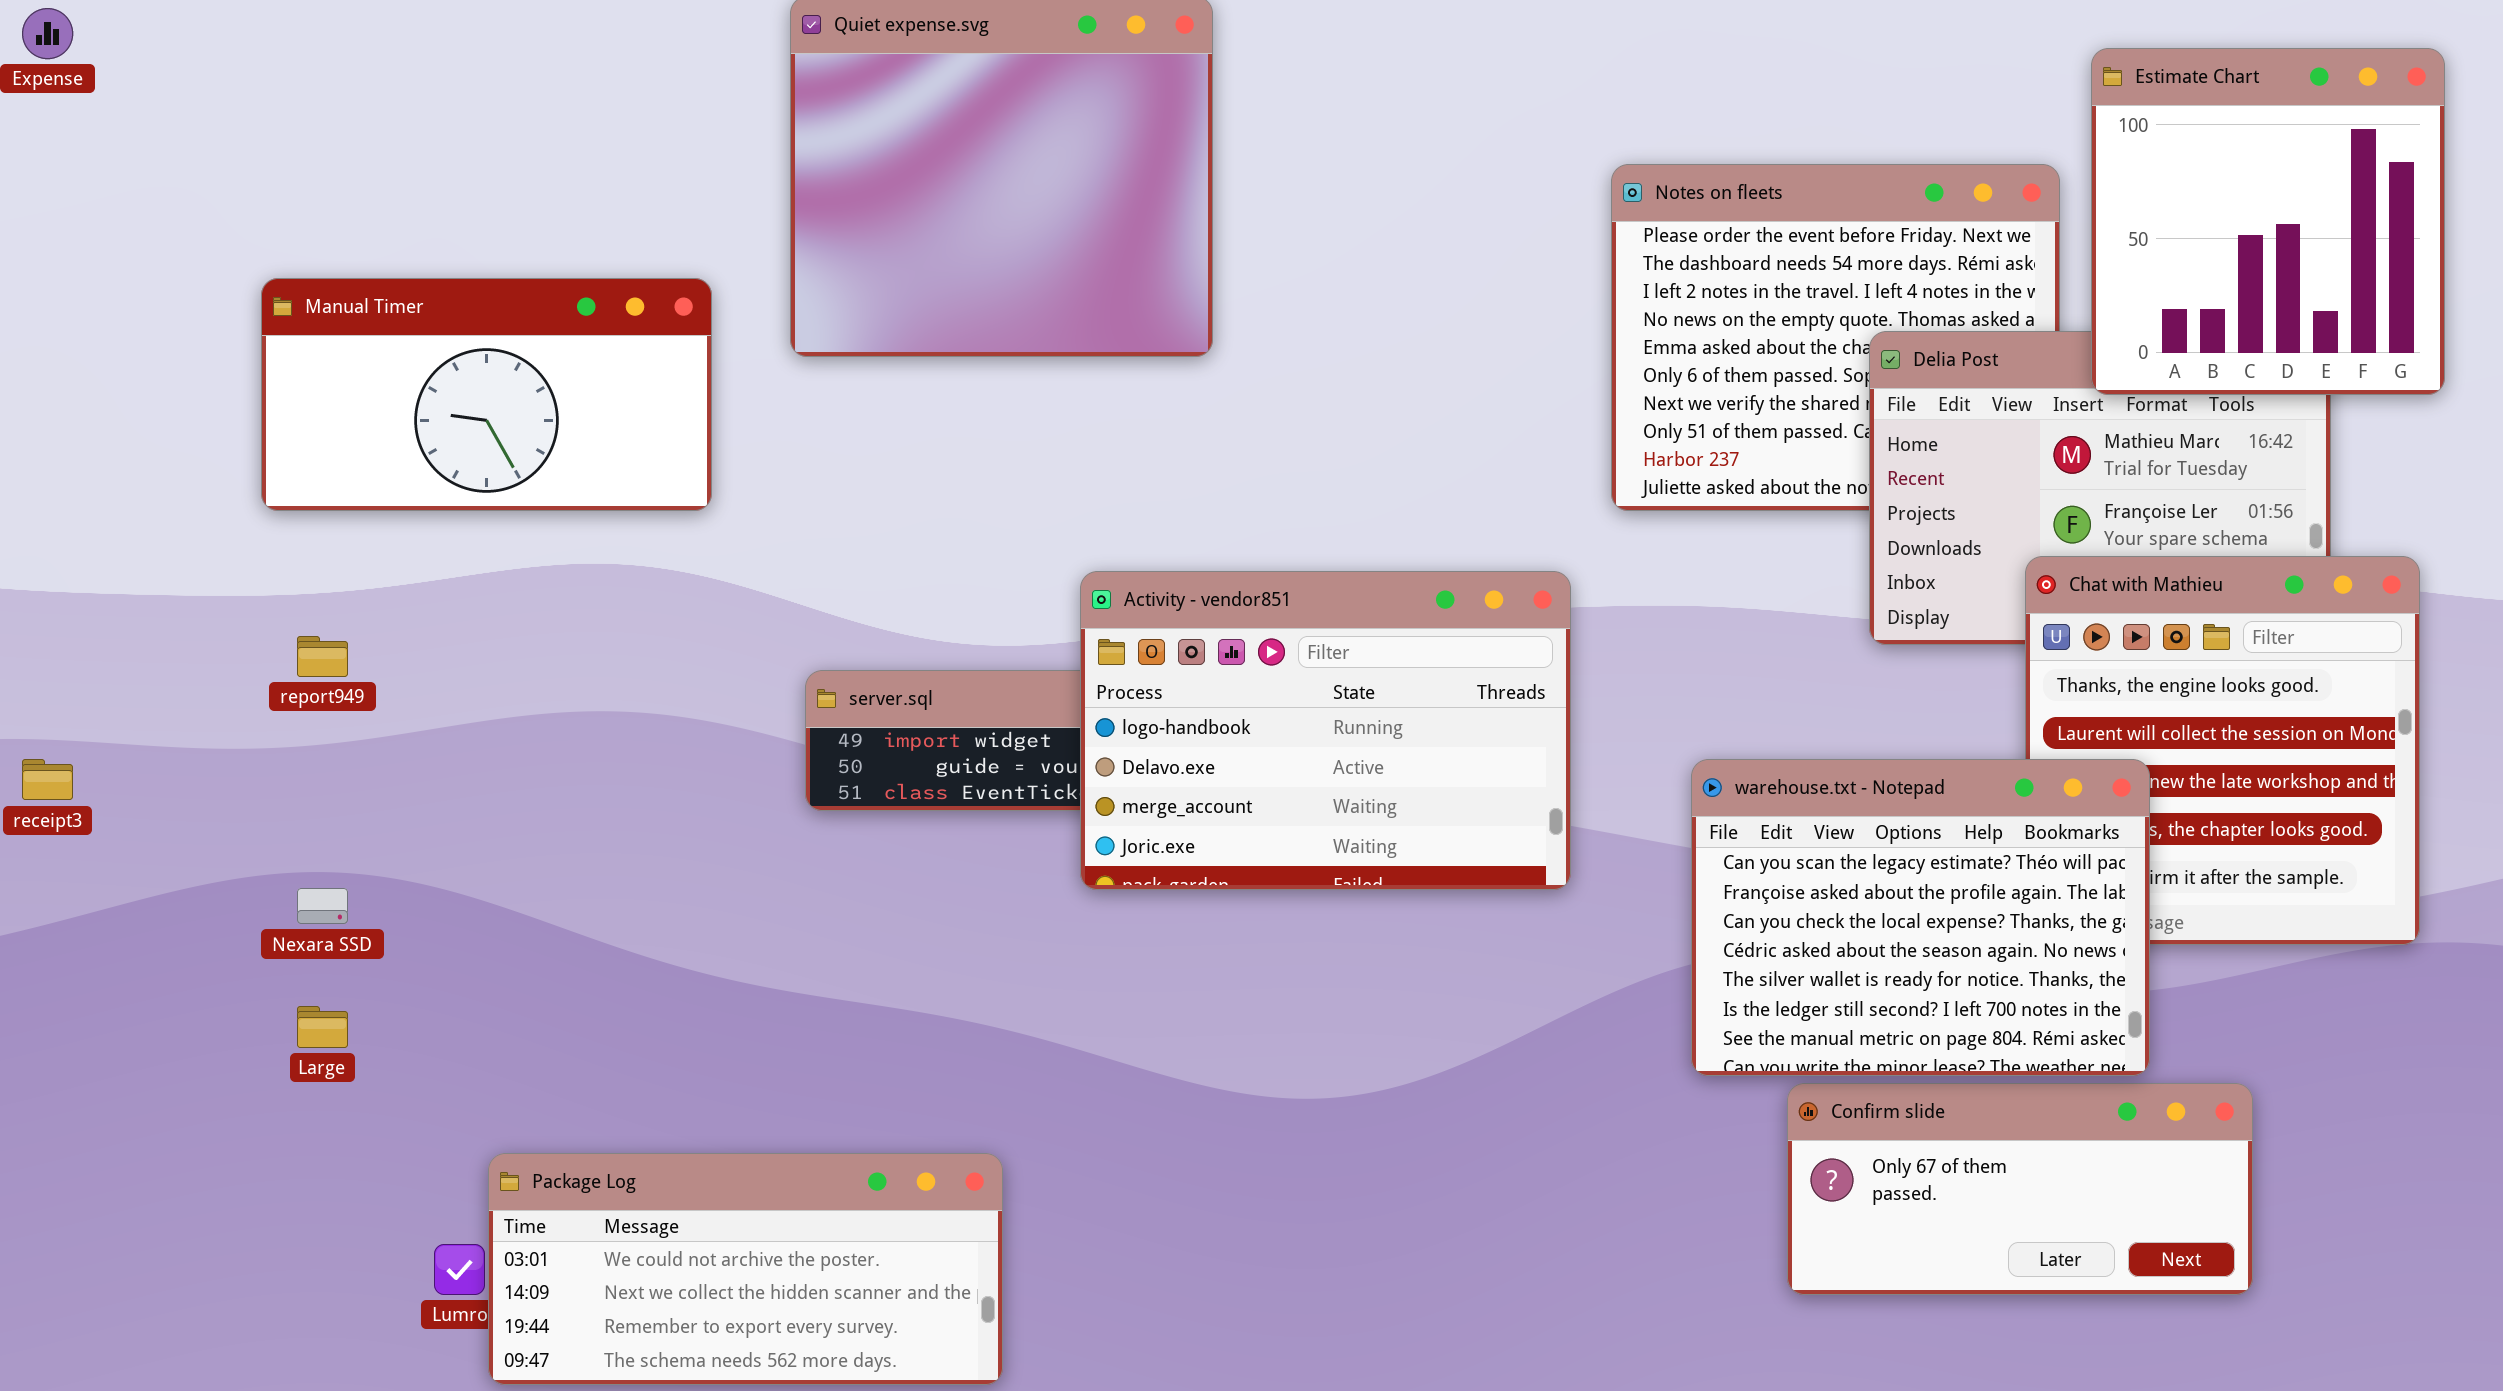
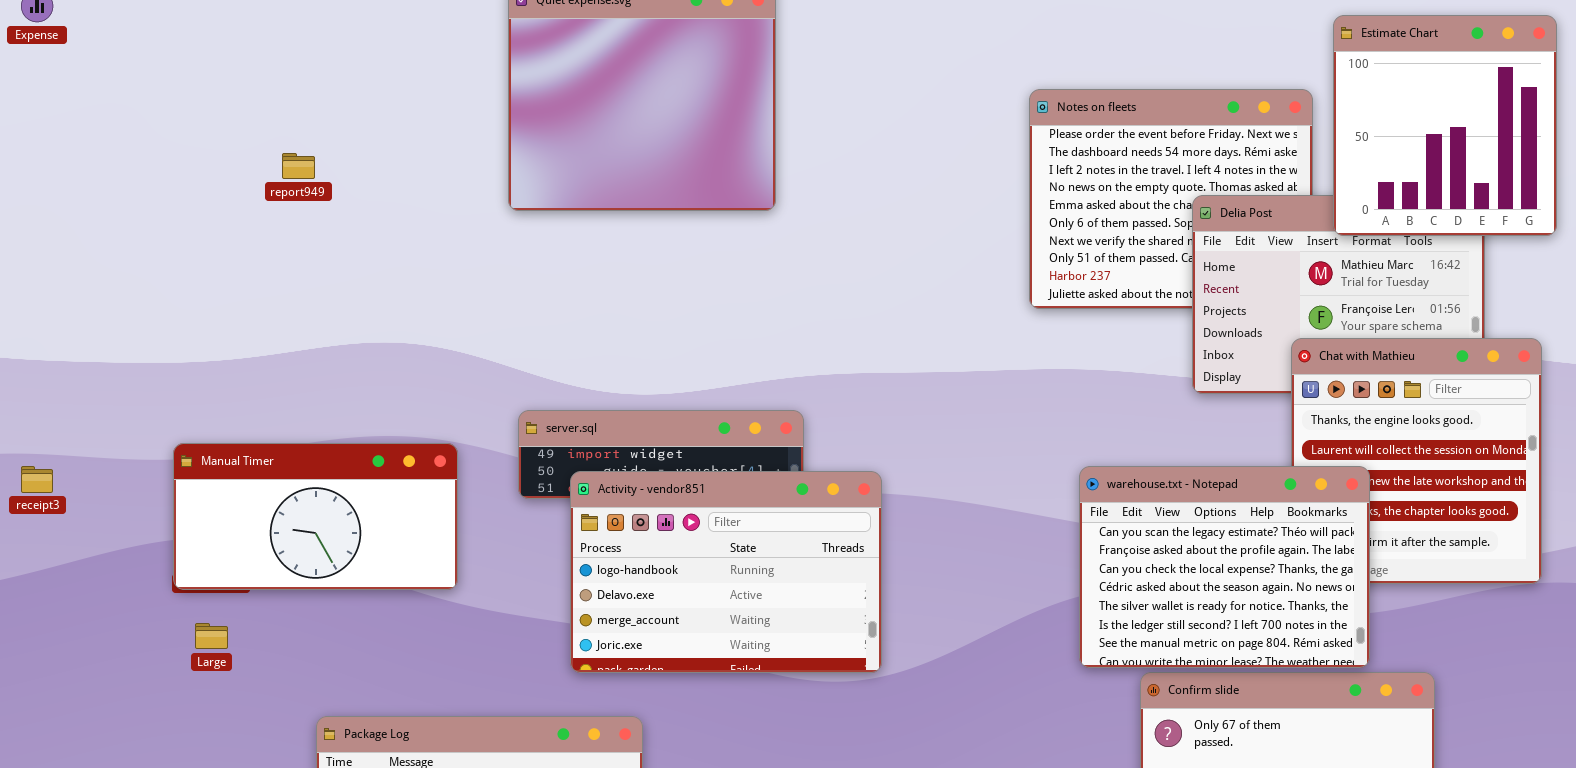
Manual Timer: [261,278,712,511] -> [173,443,458,590], moved
Activity - vendor851: [1080,571,1571,890] -> [570,471,882,673], moved
report949: [297,636,348,677] -> [282,153,315,179], moved

